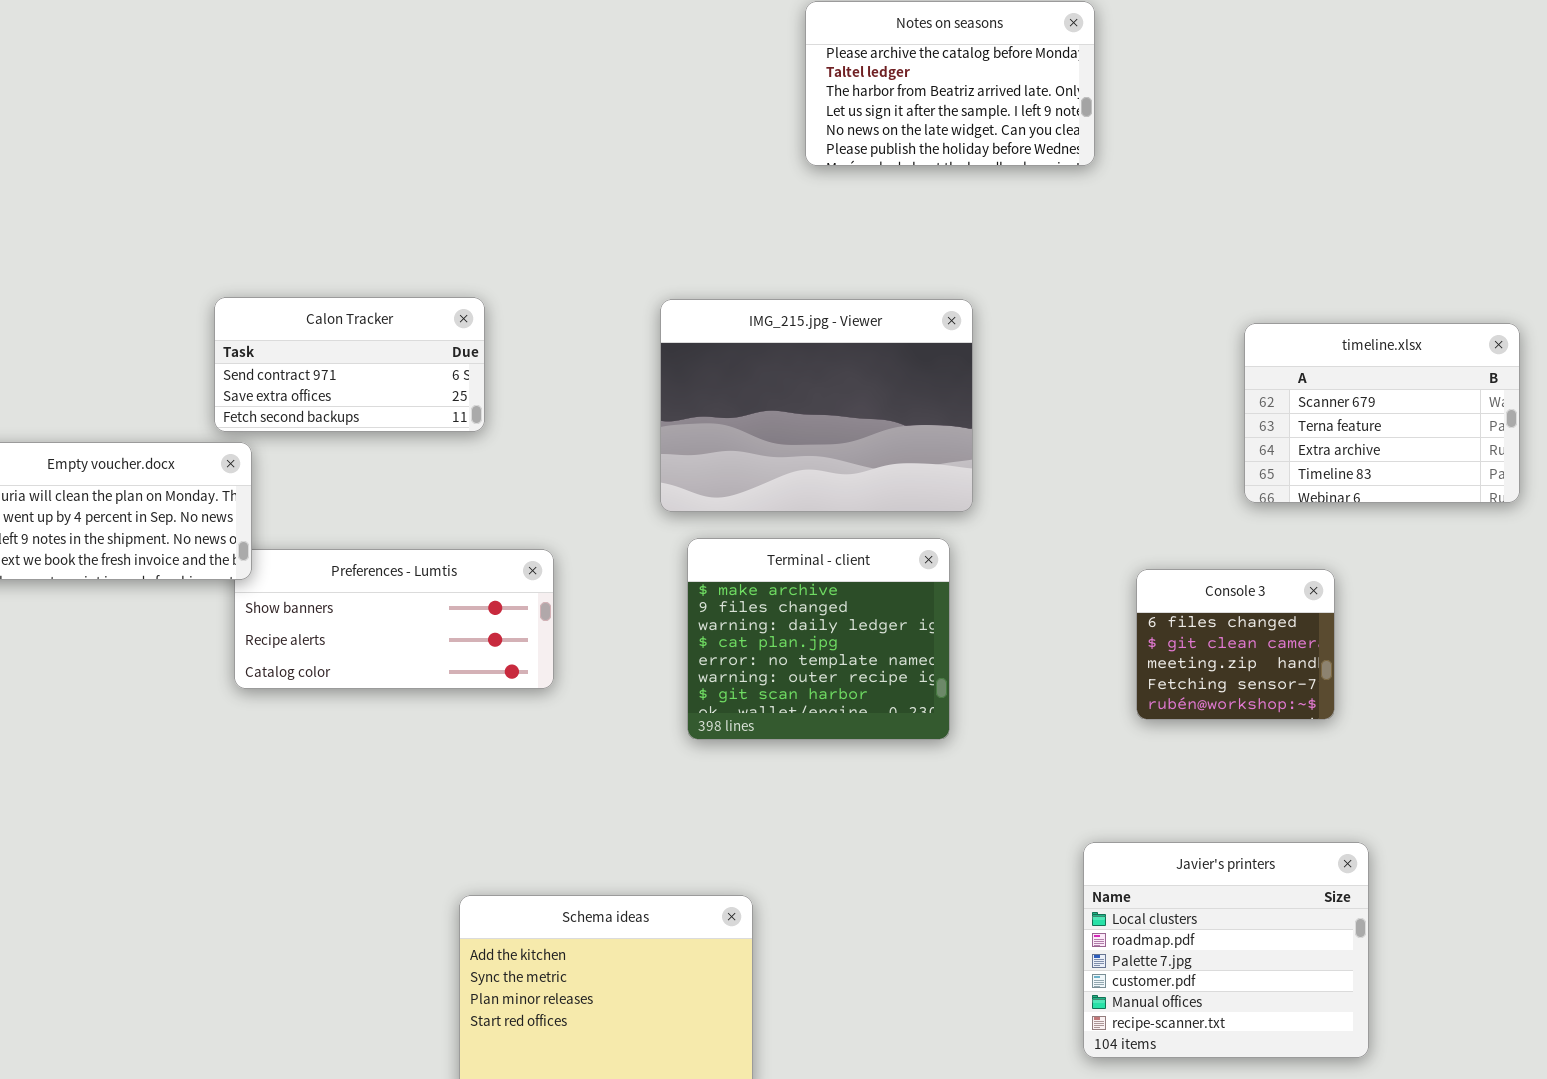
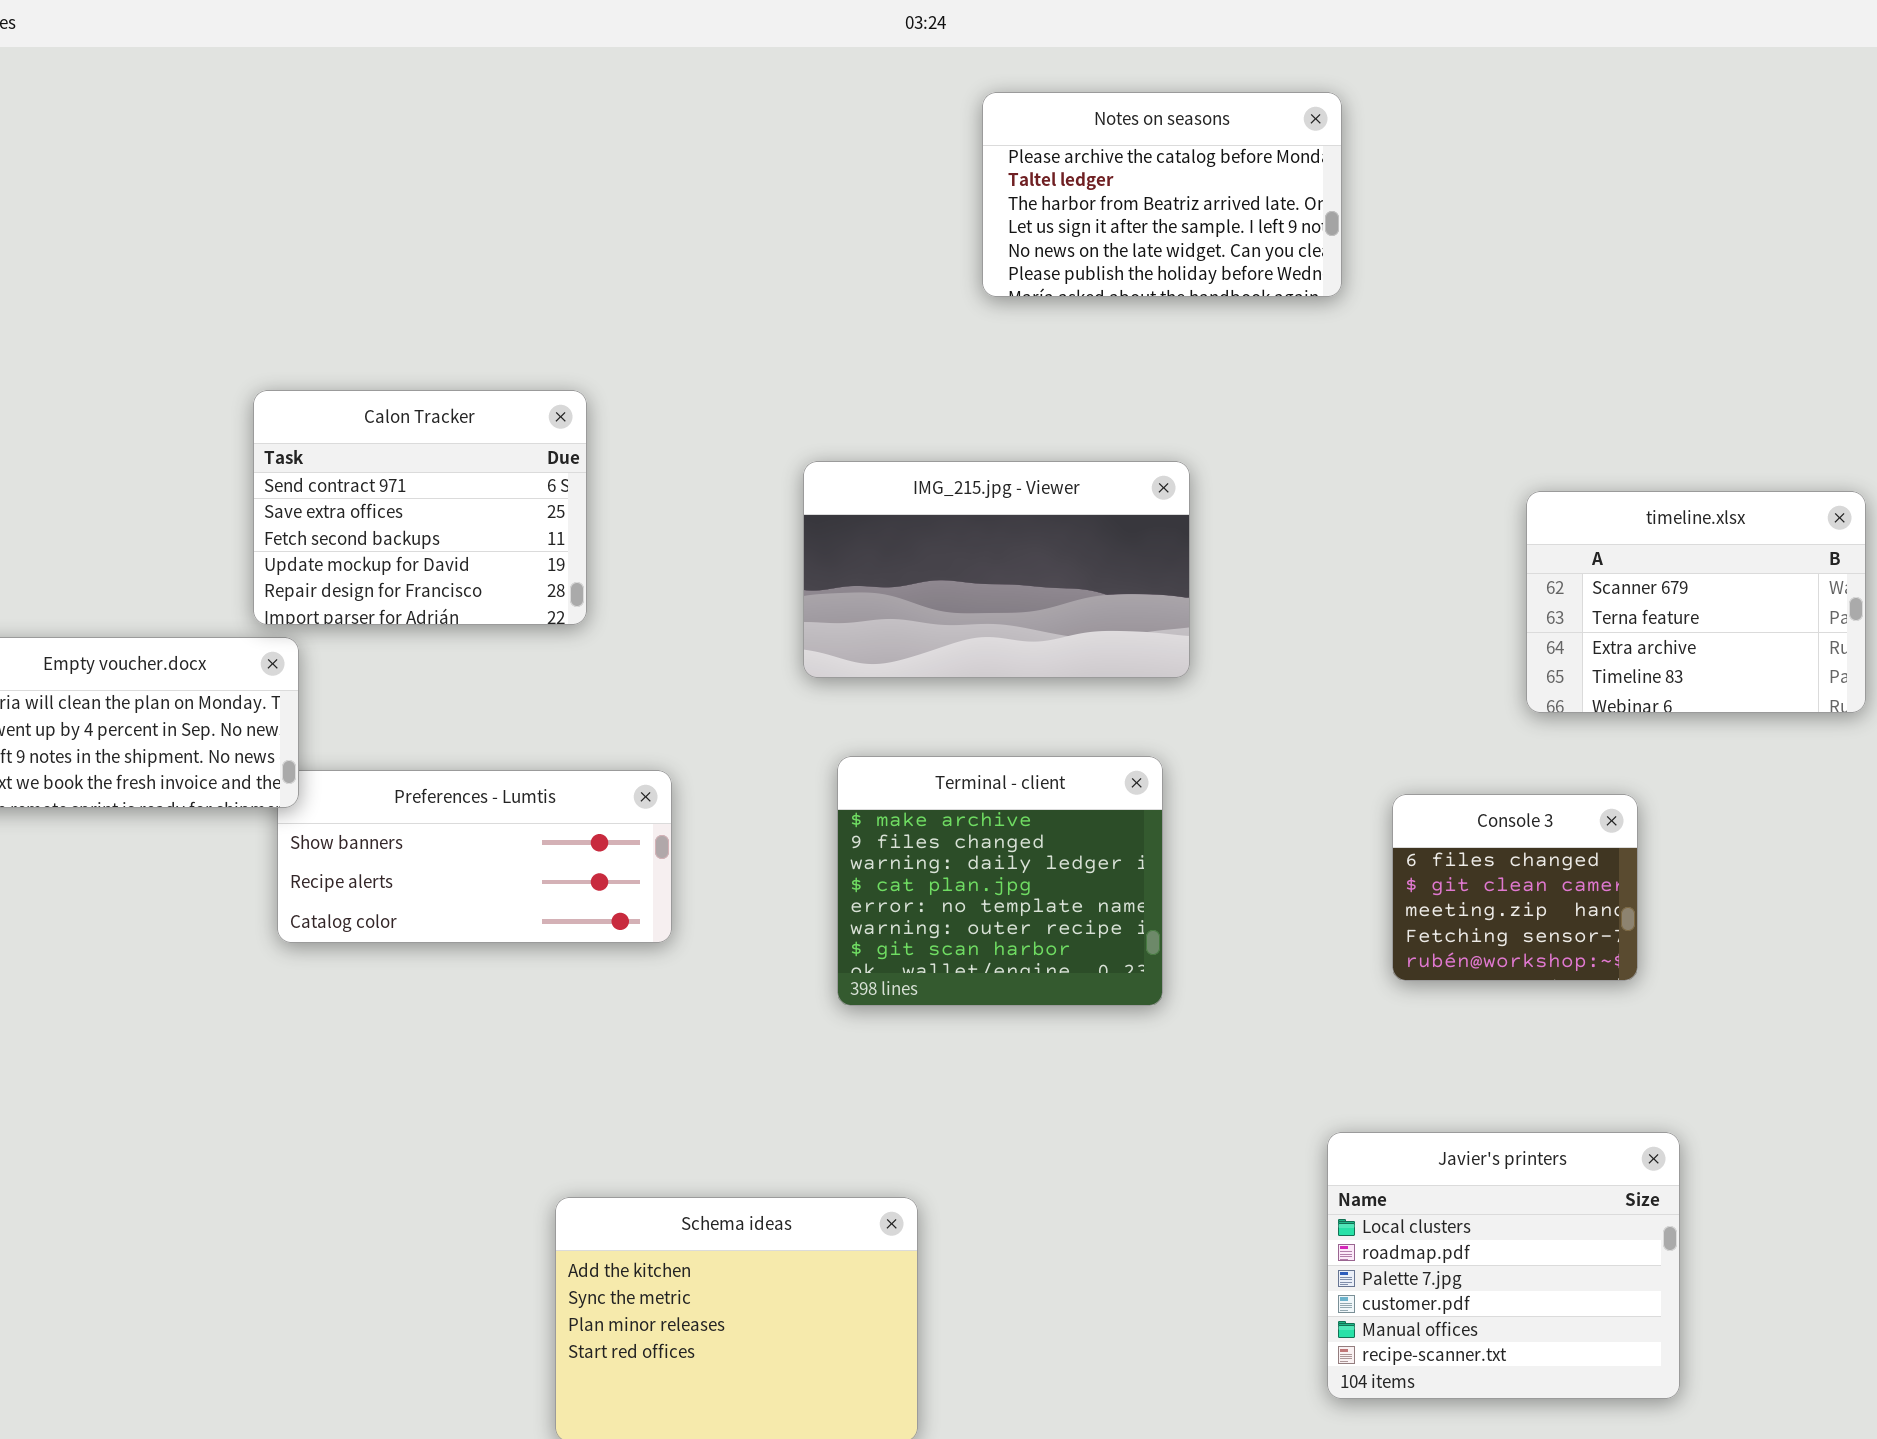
Calon Tracker: [214,297,485,432] -> [253,390,587,625], resized
IMG_215.jpg - Viewer: [660,299,973,512] -> [803,461,1190,678], resized

